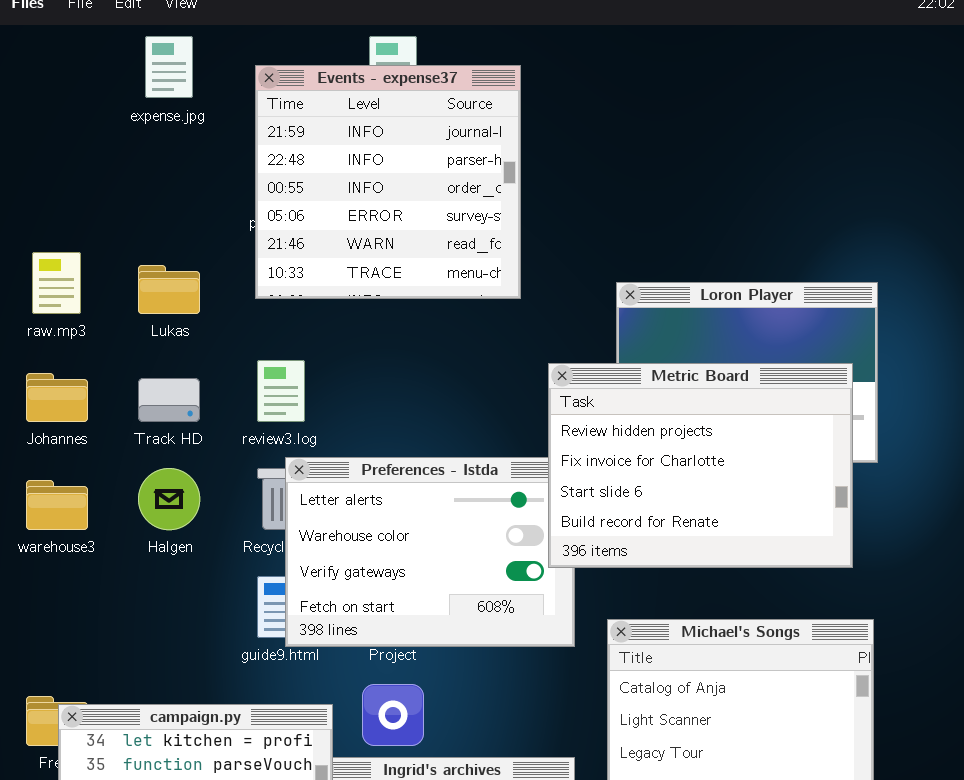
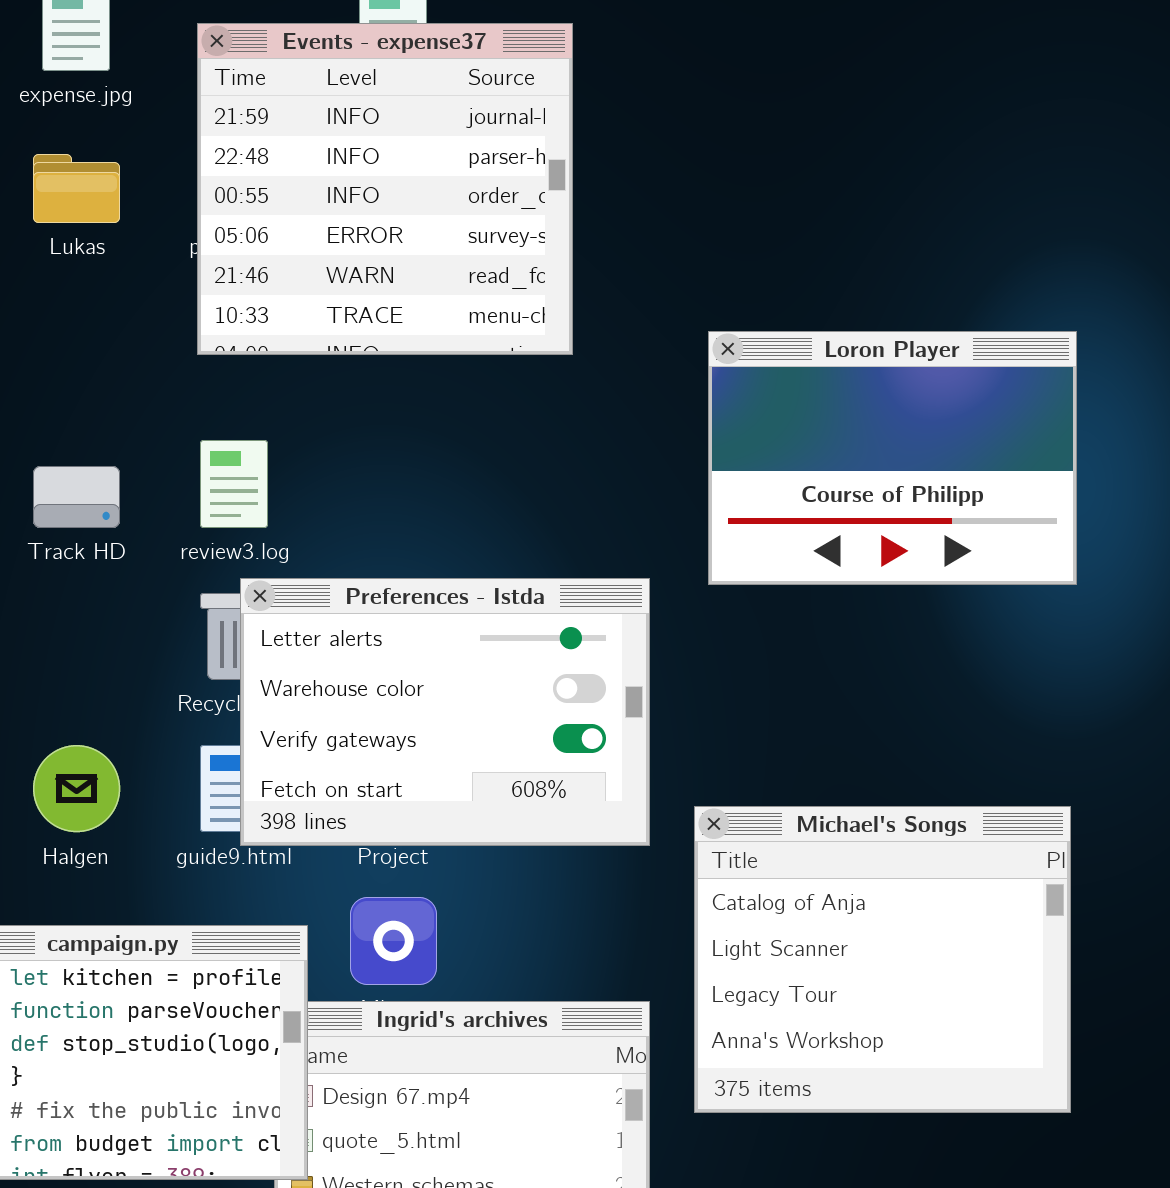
Lukas: [138,265,200,314] -> [33,154,120,223], moved
Metric Board: [548,363,853,568] -> none, closed
Halgen: [138,468,200,530] -> [33,745,120,832], moved

